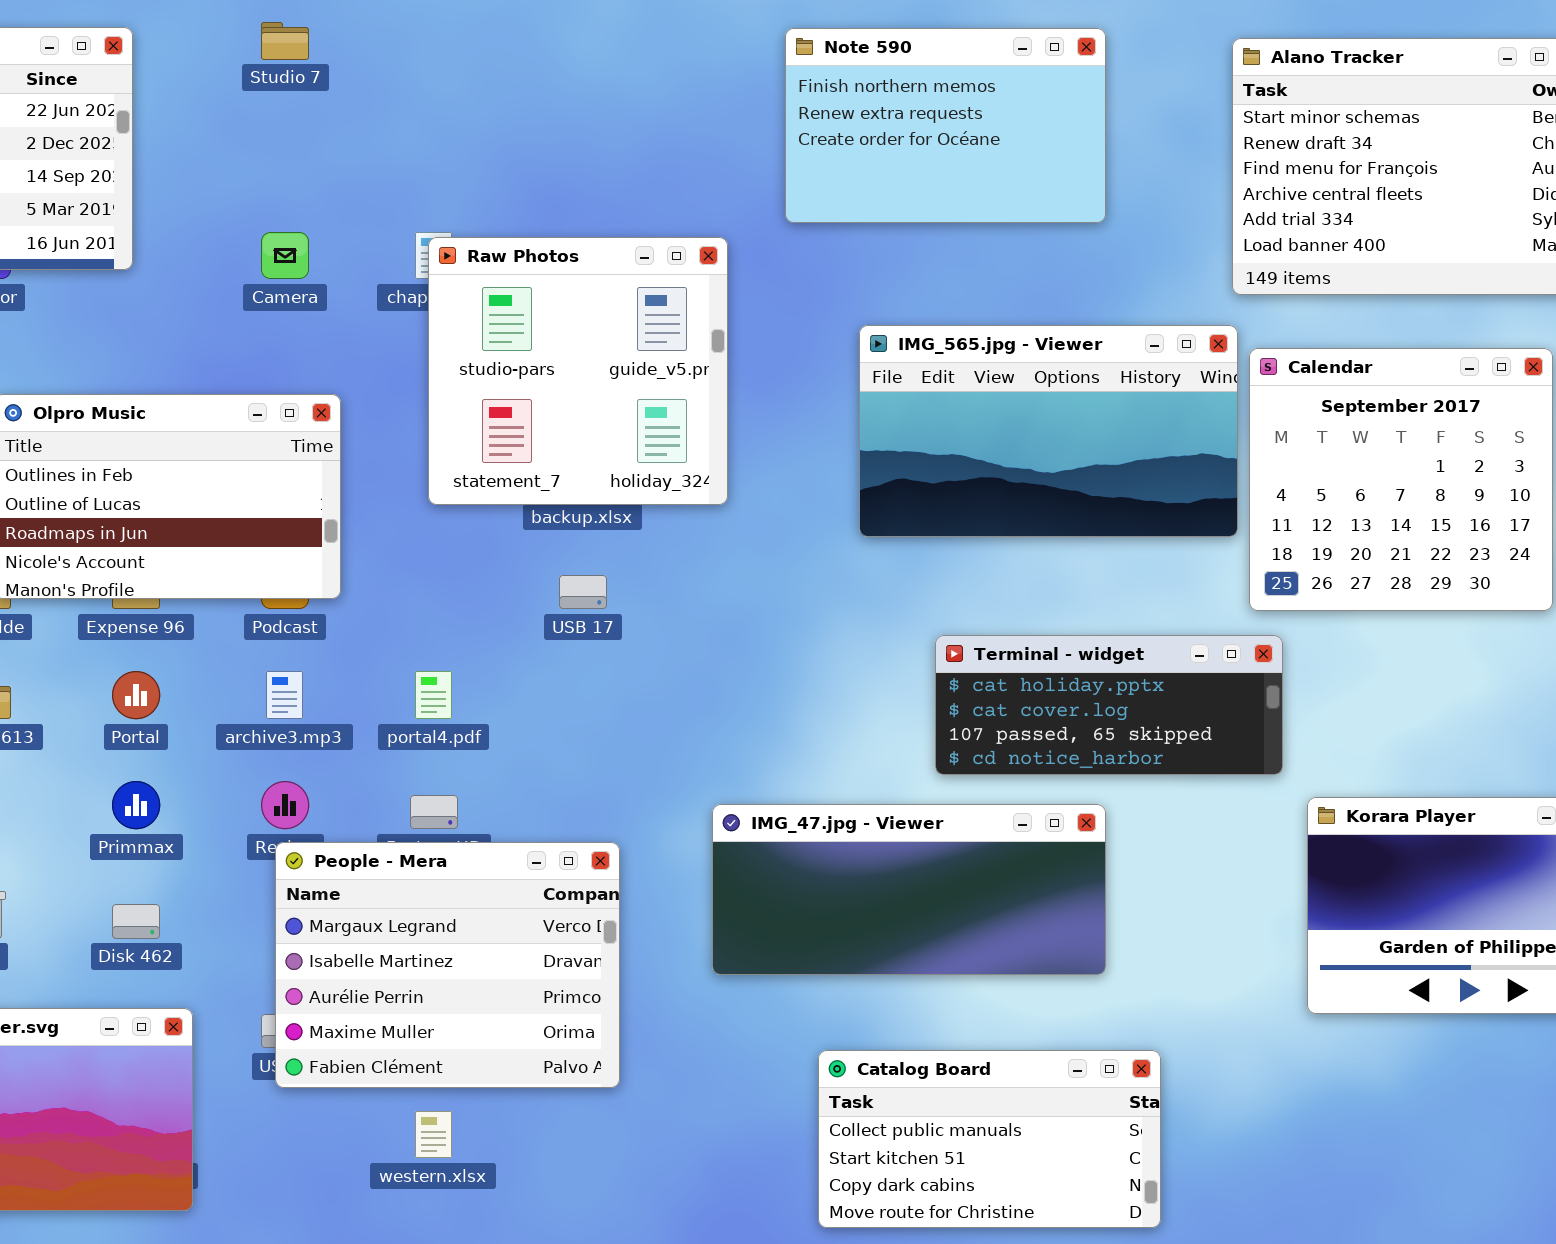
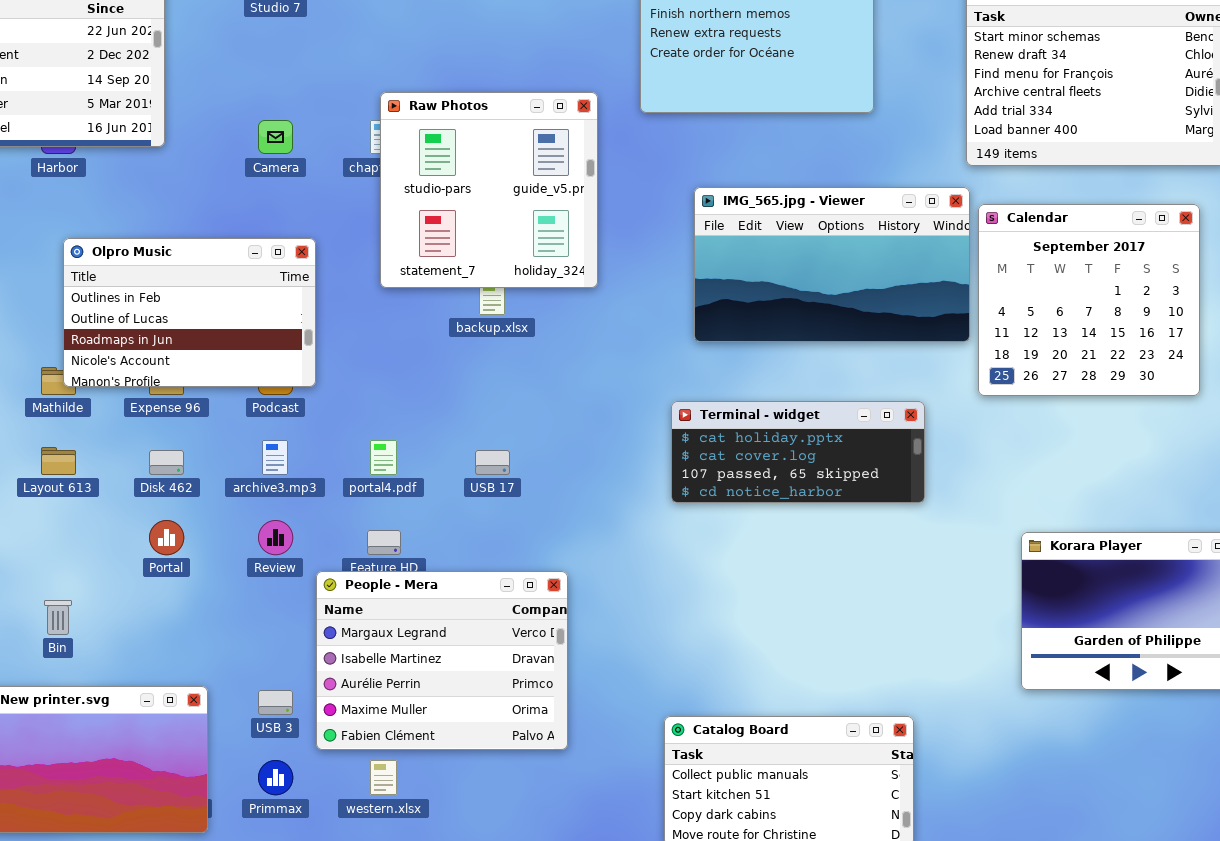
Raw Photos: [428,237,728,505] -> [380,92,598,288], moved
USB 17: [559,575,607,609] -> [475,450,510,475], moved
Terminal - widget: [935,635,1283,775] -> [671,401,925,503], moved
Portal: [112,671,160,719] -> [149,520,184,555], moved
Primmax: [112,781,160,829] -> [258,760,293,795], moved
IMG_47.jpg - Viewer: [712,804,1106,975] -> none, closed
People - Mera: [275,842,620,1088] -> [316,571,568,750], moved
Disk 462: [112,904,160,939] -> [149,450,184,475], moved

